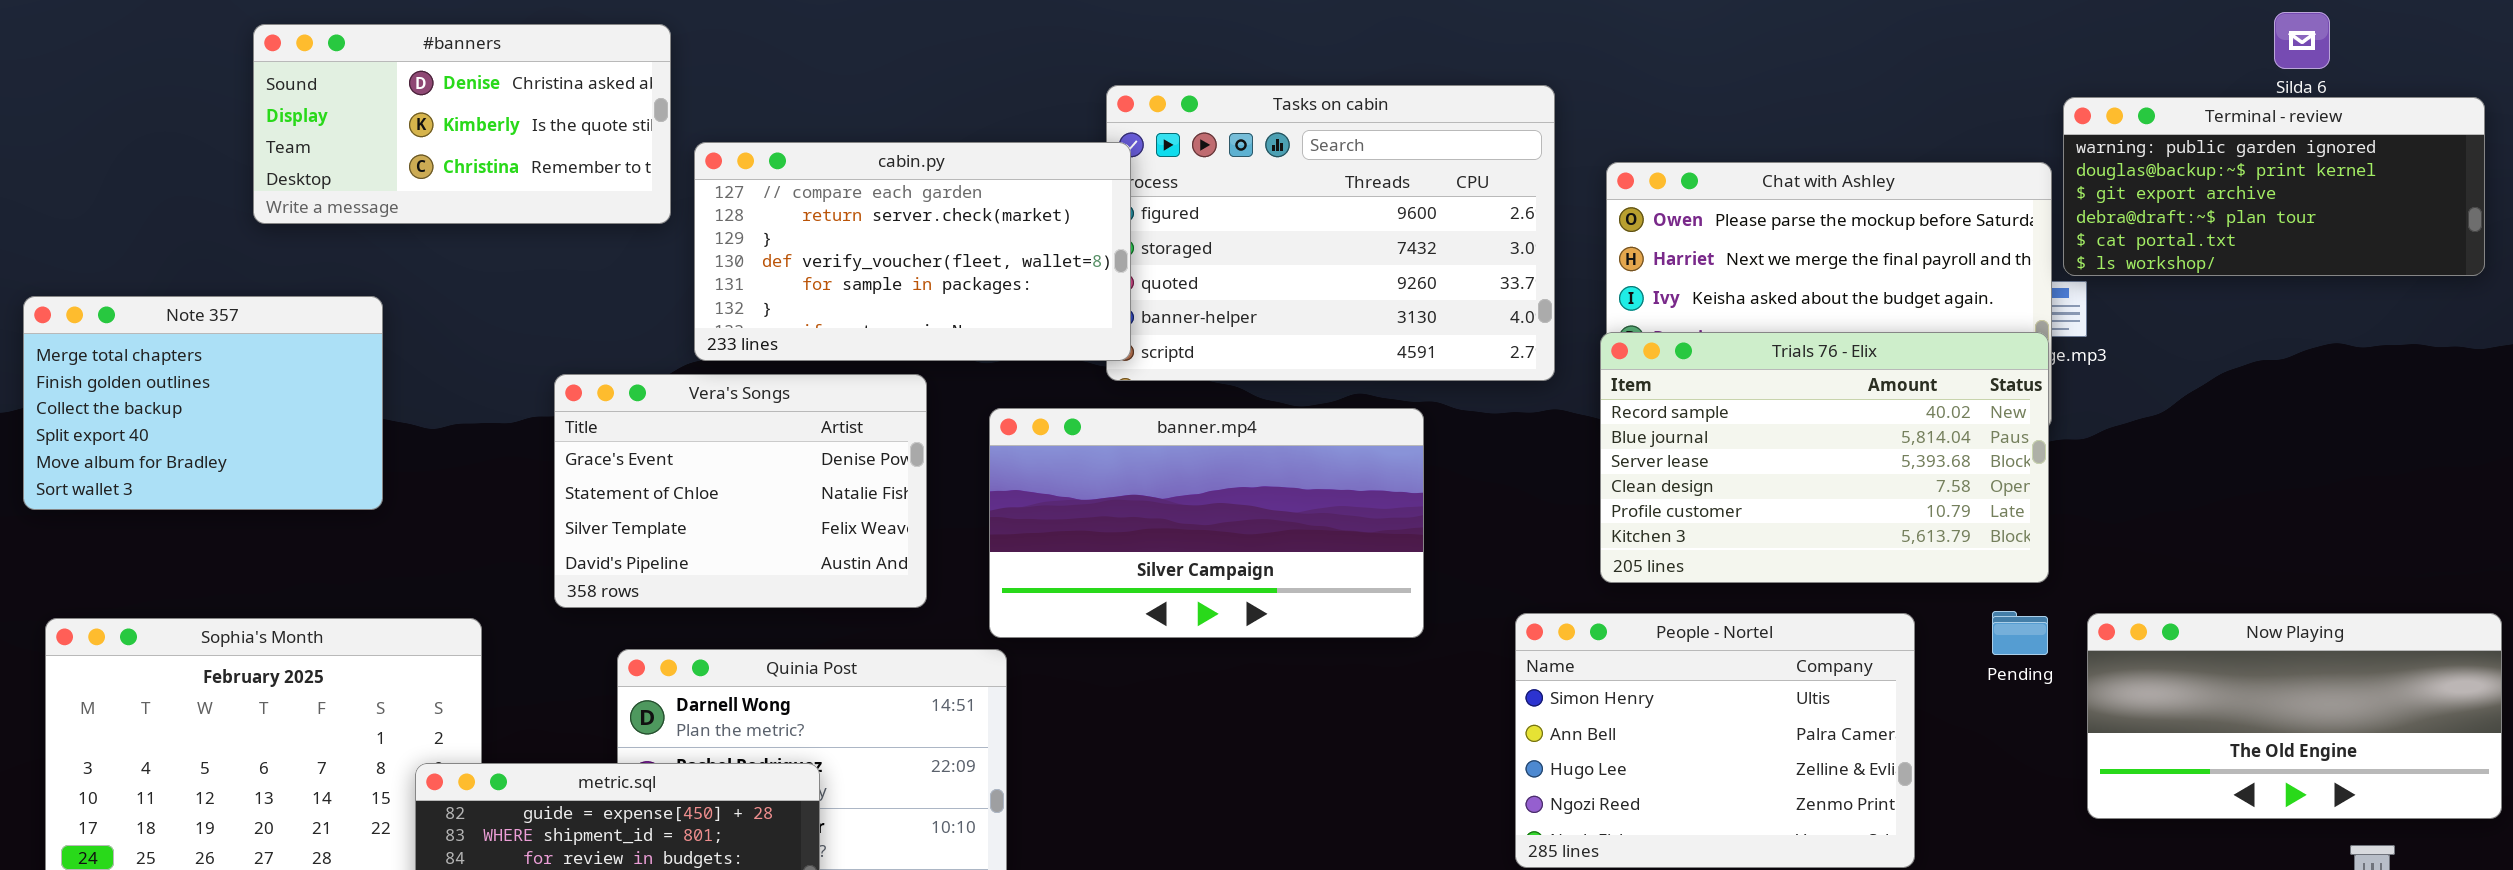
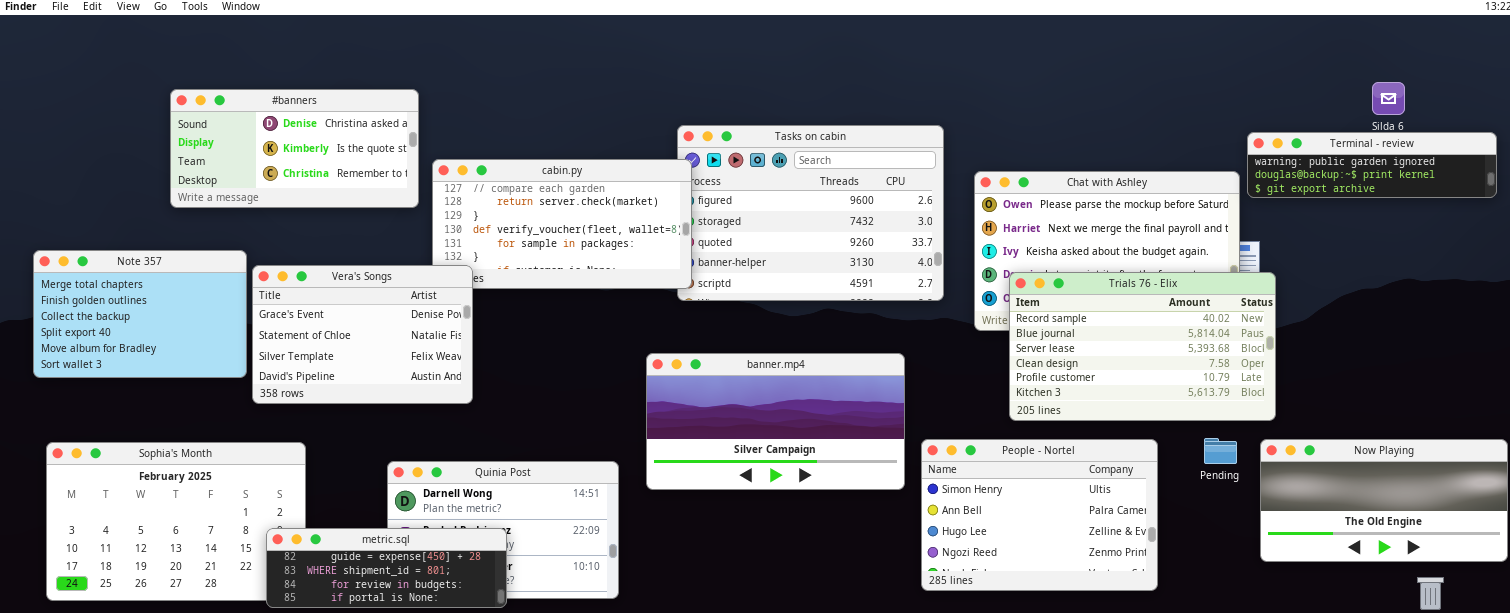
Terminal - review: [2063,97,2485,276] -> [1247,132,1497,198], resized
Trials 76 - Elix: [1600,332,2049,583] -> [1009,272,1276,421], moved
Vera's Songs: [554,374,927,608] -> [252,265,473,404], moved
banner.mp4: [989,408,1424,638] -> [646,353,905,490], moved

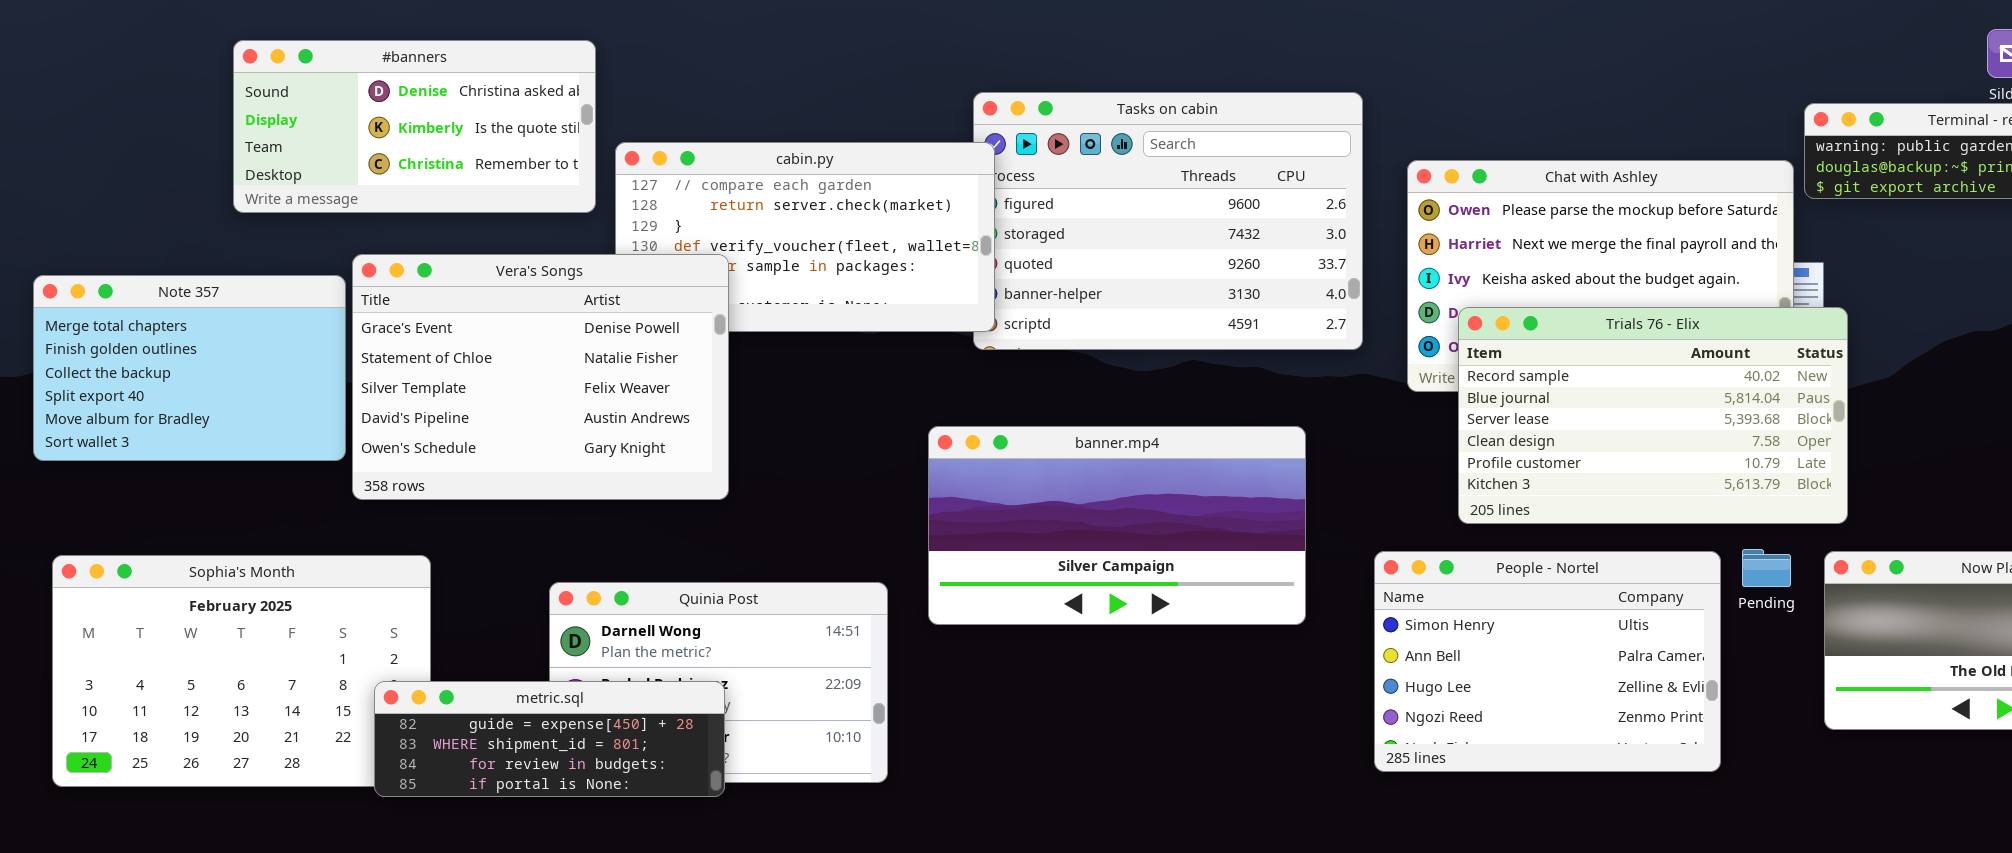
Vera's Songs: [252,265,473,404] -> [352,254,729,500], resized
People - Nortel: [921,439,1158,591] -> [1374,551,1721,772], moved

